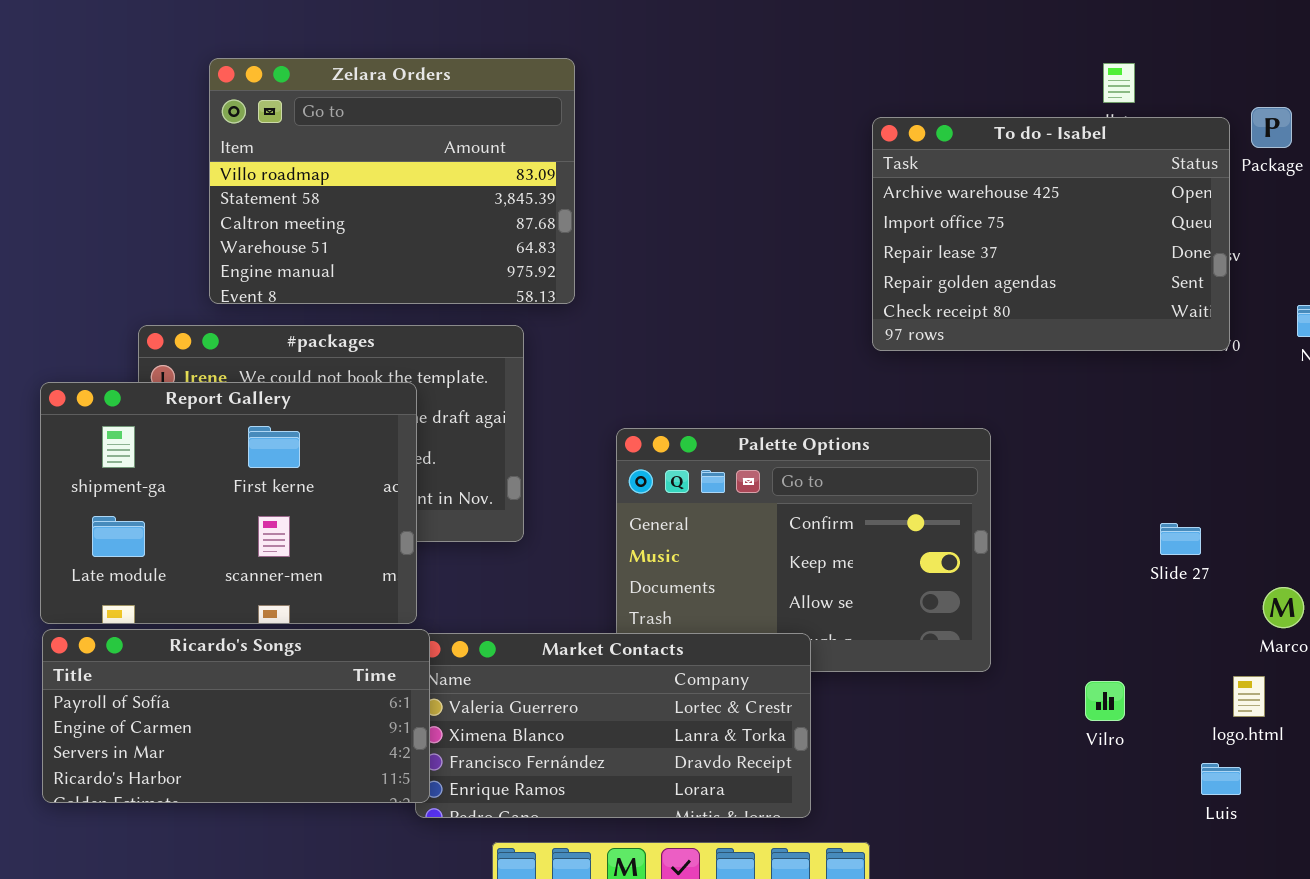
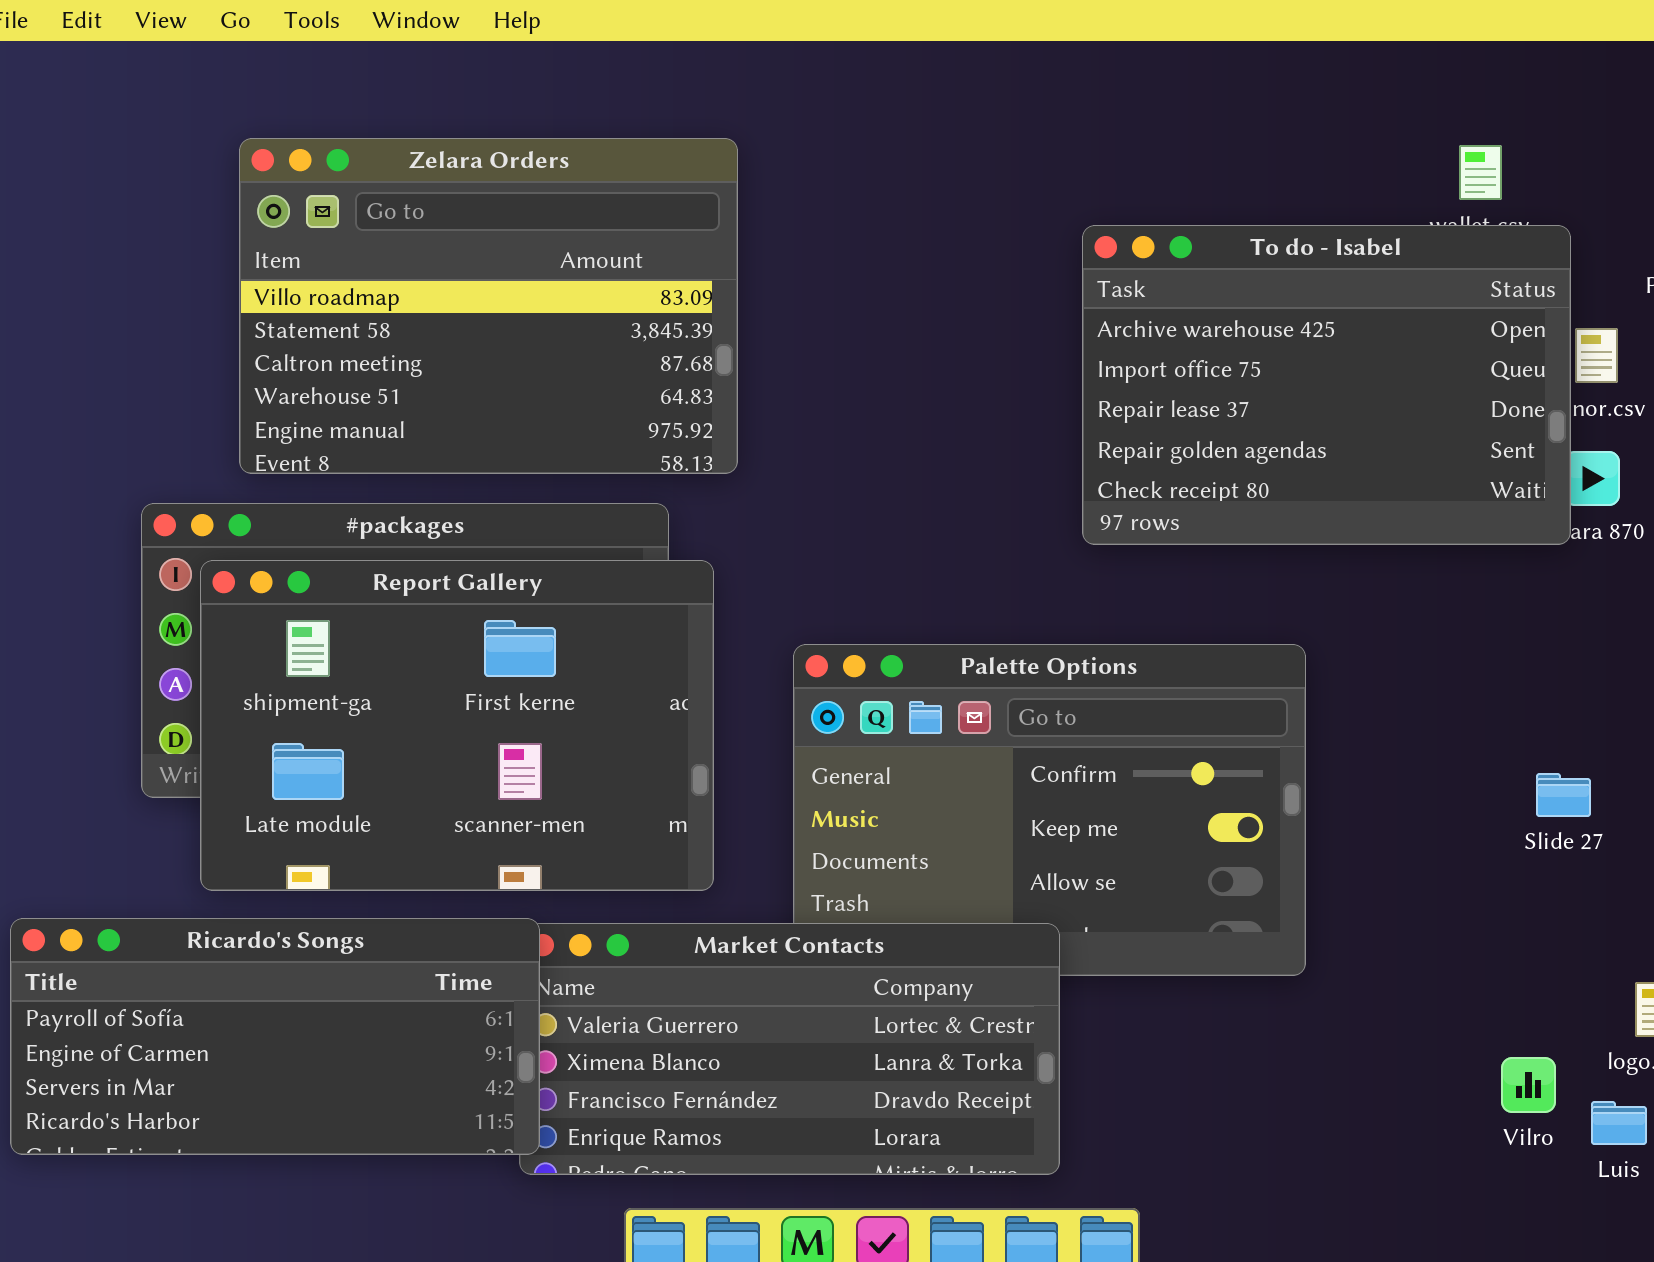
To do - Isabel: [872,117,1230,351] -> [1082,225,1571,545], moved
Report Gallery: [40,382,417,624] -> [200,560,714,891], moved
Vilro: [1085,681,1125,721] -> [1501,1057,1556,1113], moved

